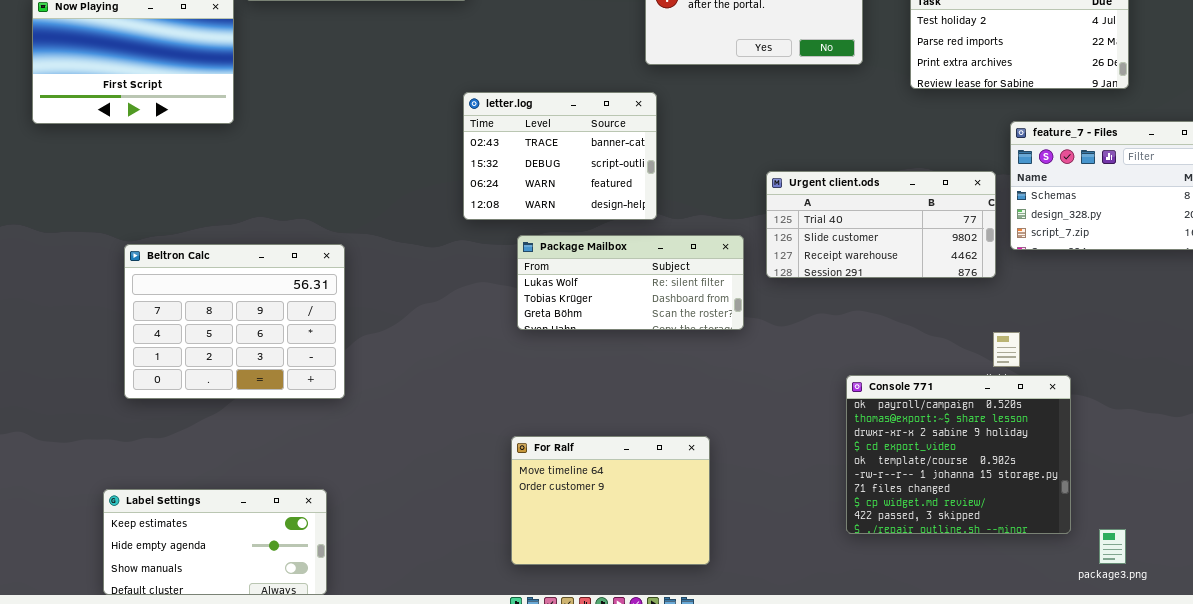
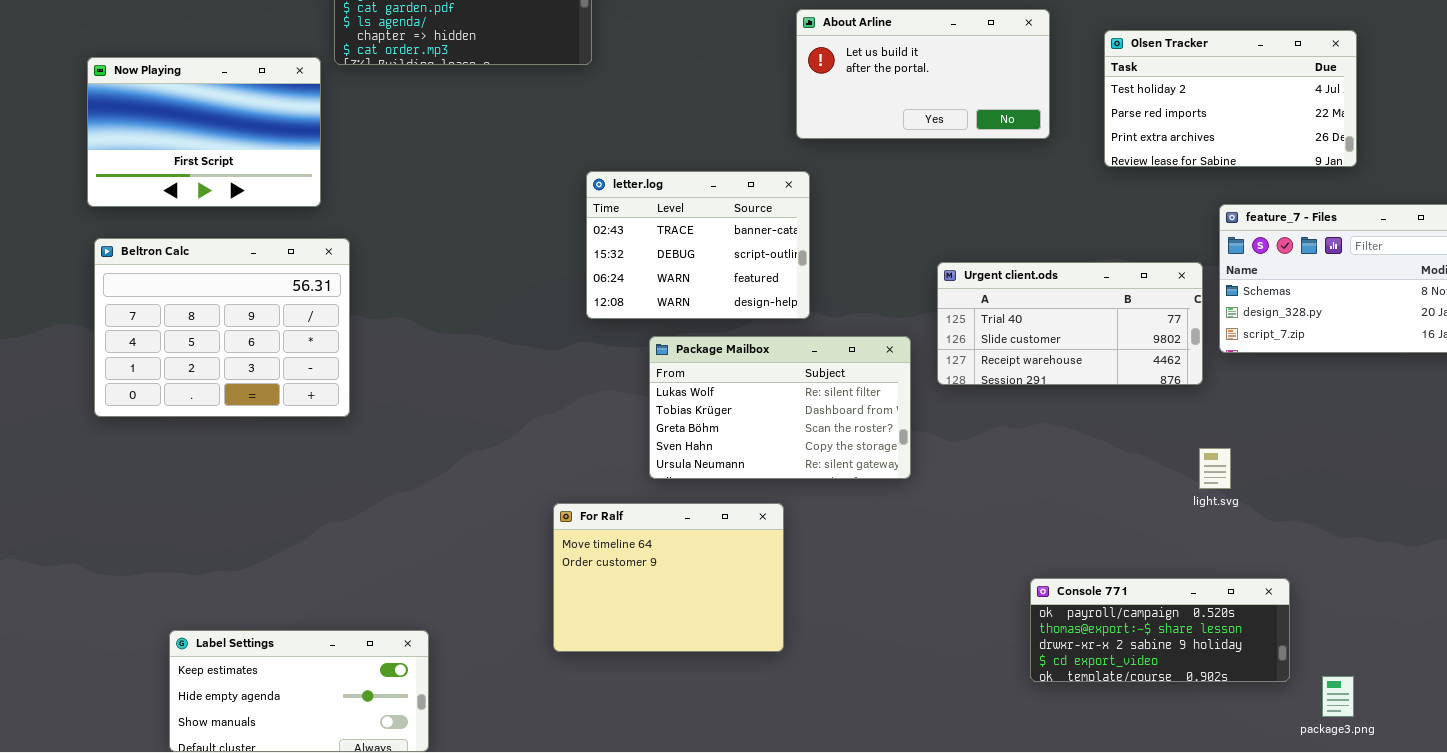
Package Mailbox: [517,235,744,330] -> [649,336,911,479], resized
Beltron Calc: [124,244,345,399] -> [94,238,350,417], moved
Console 771: [846,375,1071,534] -> [1030,578,1290,682], resized
For Ralf: [511,436,710,565] -> [553,503,784,652], moved

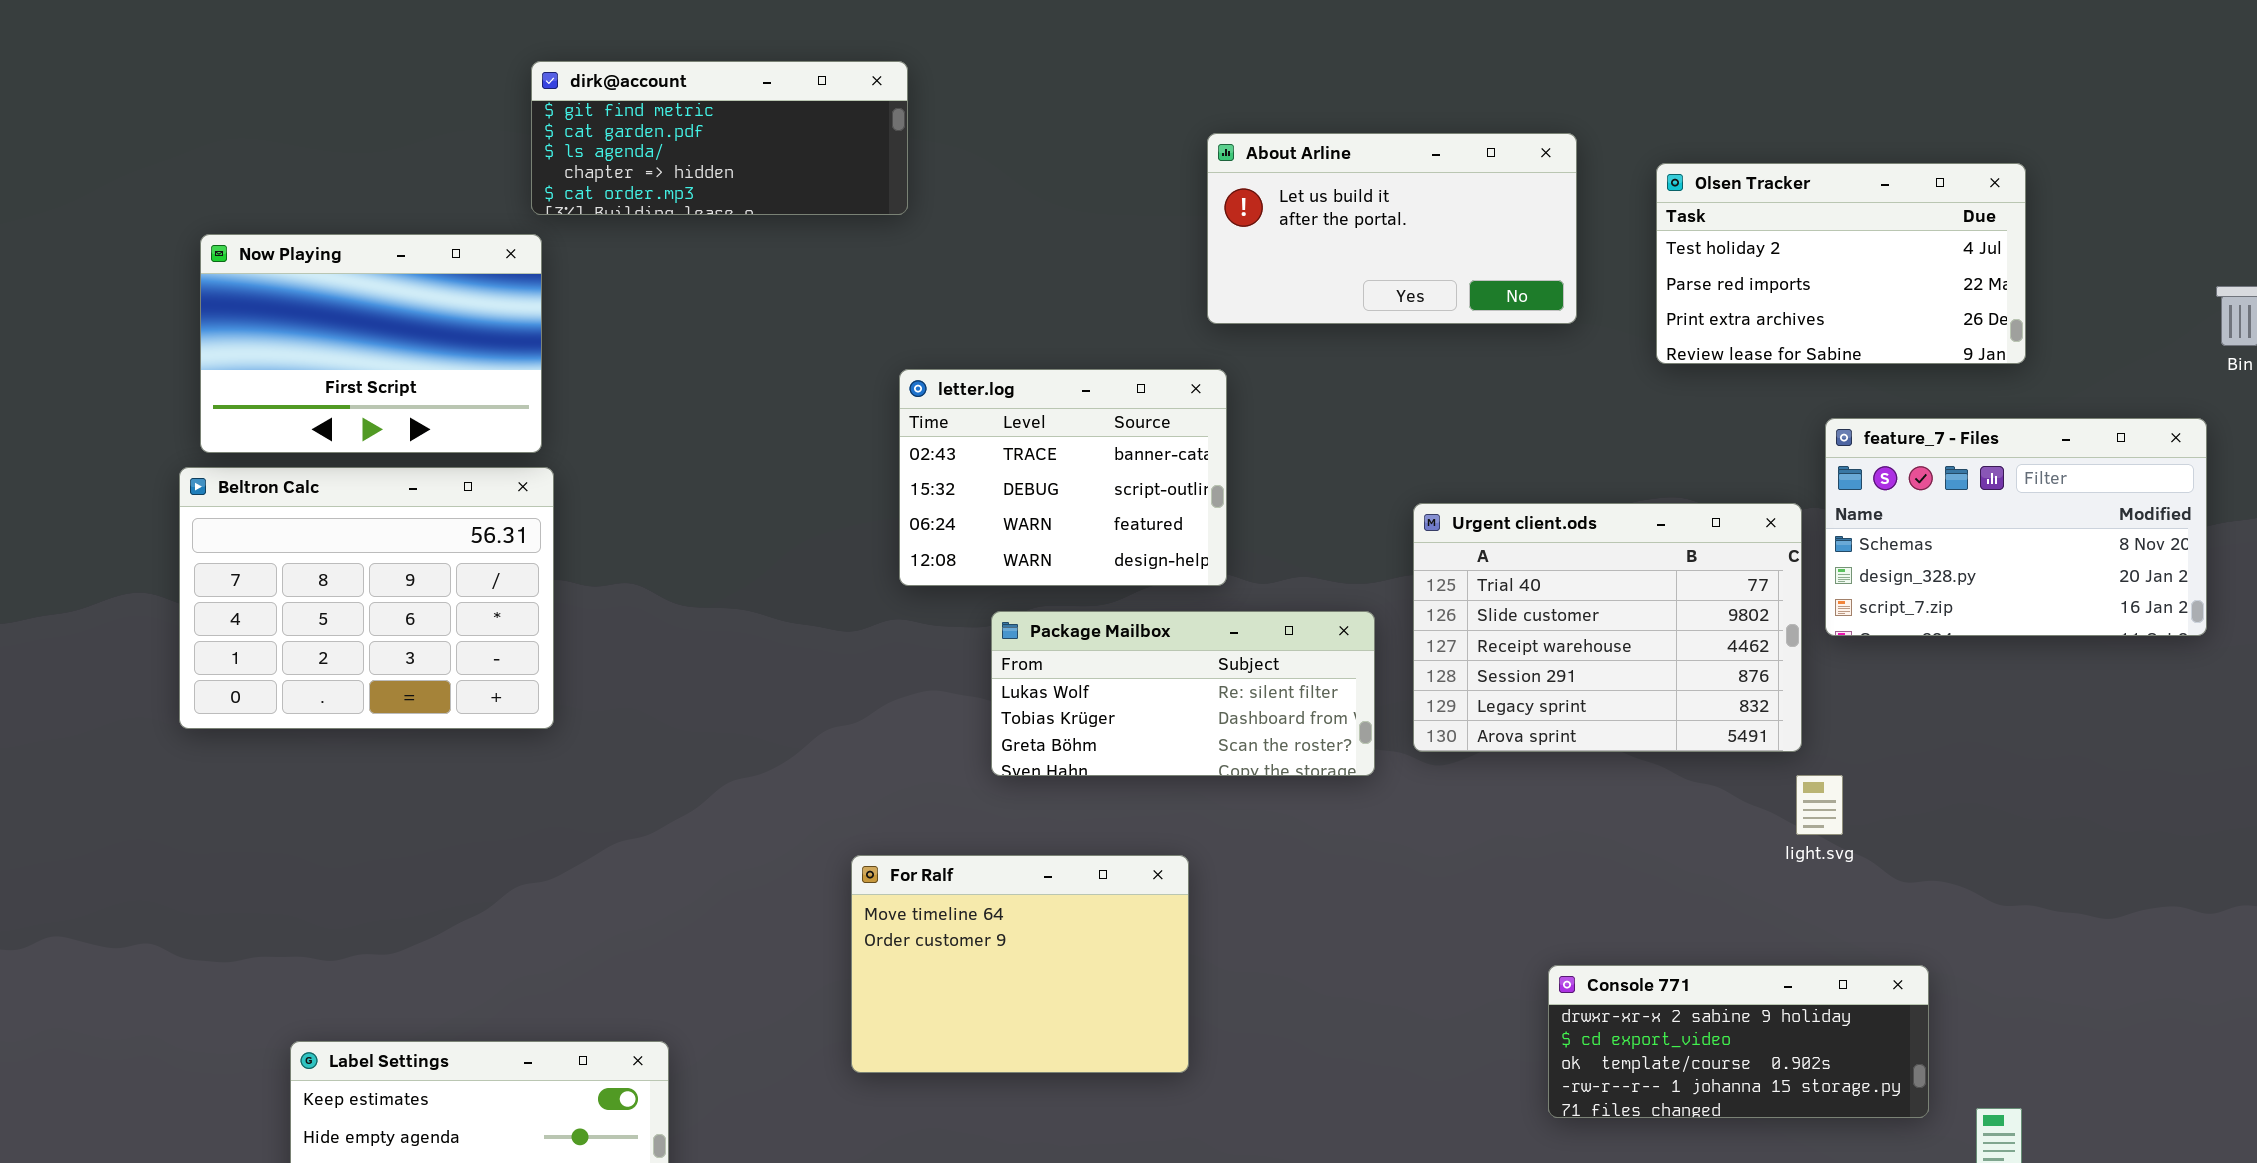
Now Playing: [87,57,321,207] -> [200,234,542,453], moved
Urgent client.ods: [937,262,1203,385] -> [1413,503,1802,752], resized
Package Mailbox: [649,336,911,479] -> [991,611,1375,776], resized
Console 771: [1030,578,1290,682] -> [1548,965,1929,1118], scrolled down 2 rows

